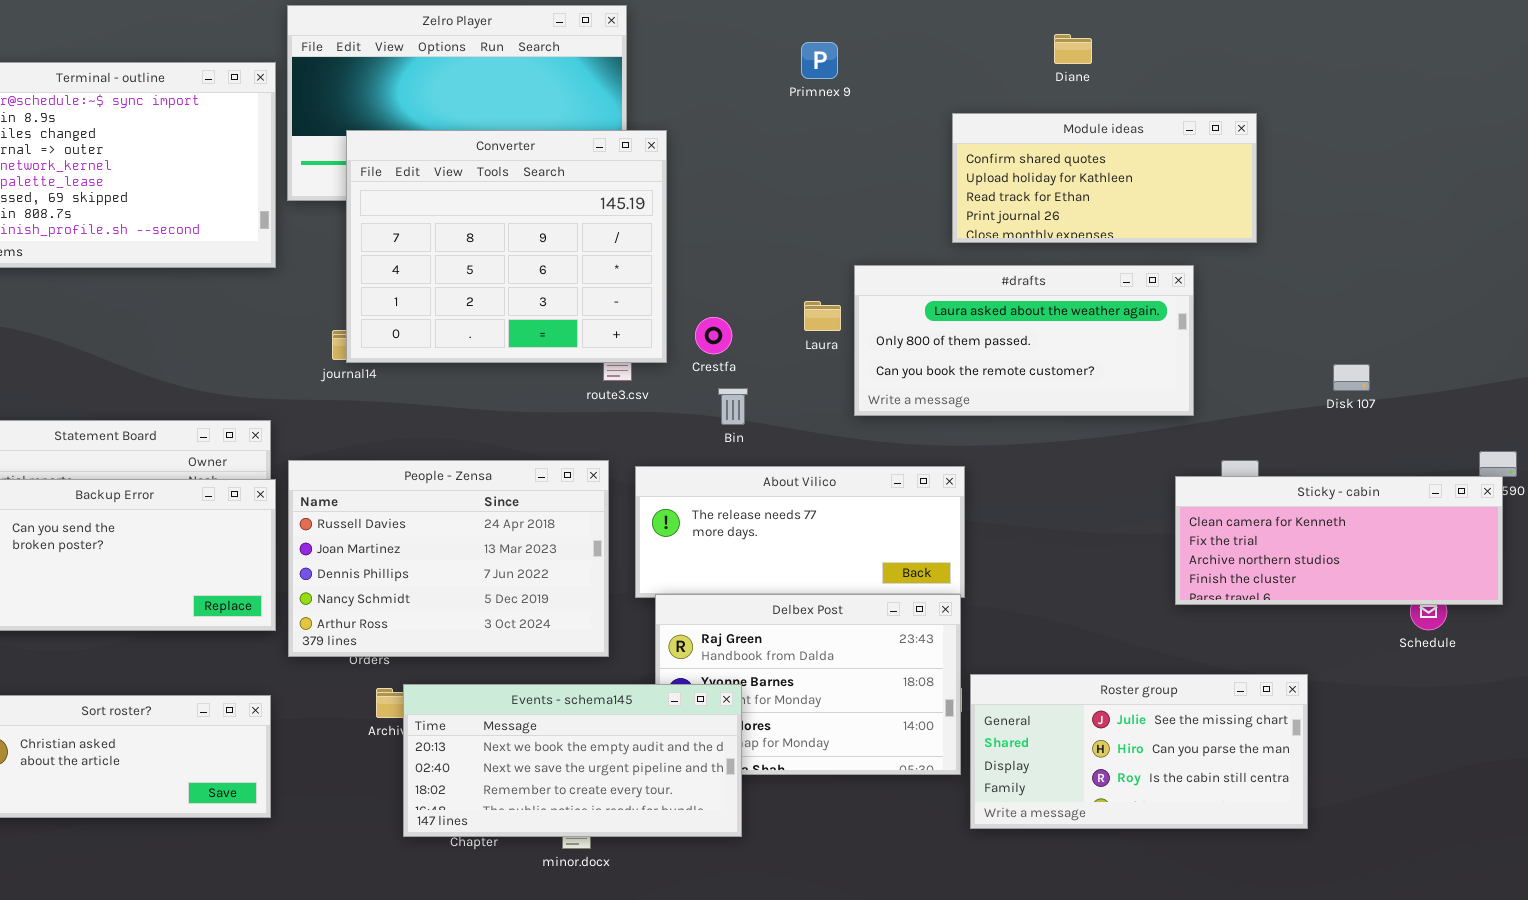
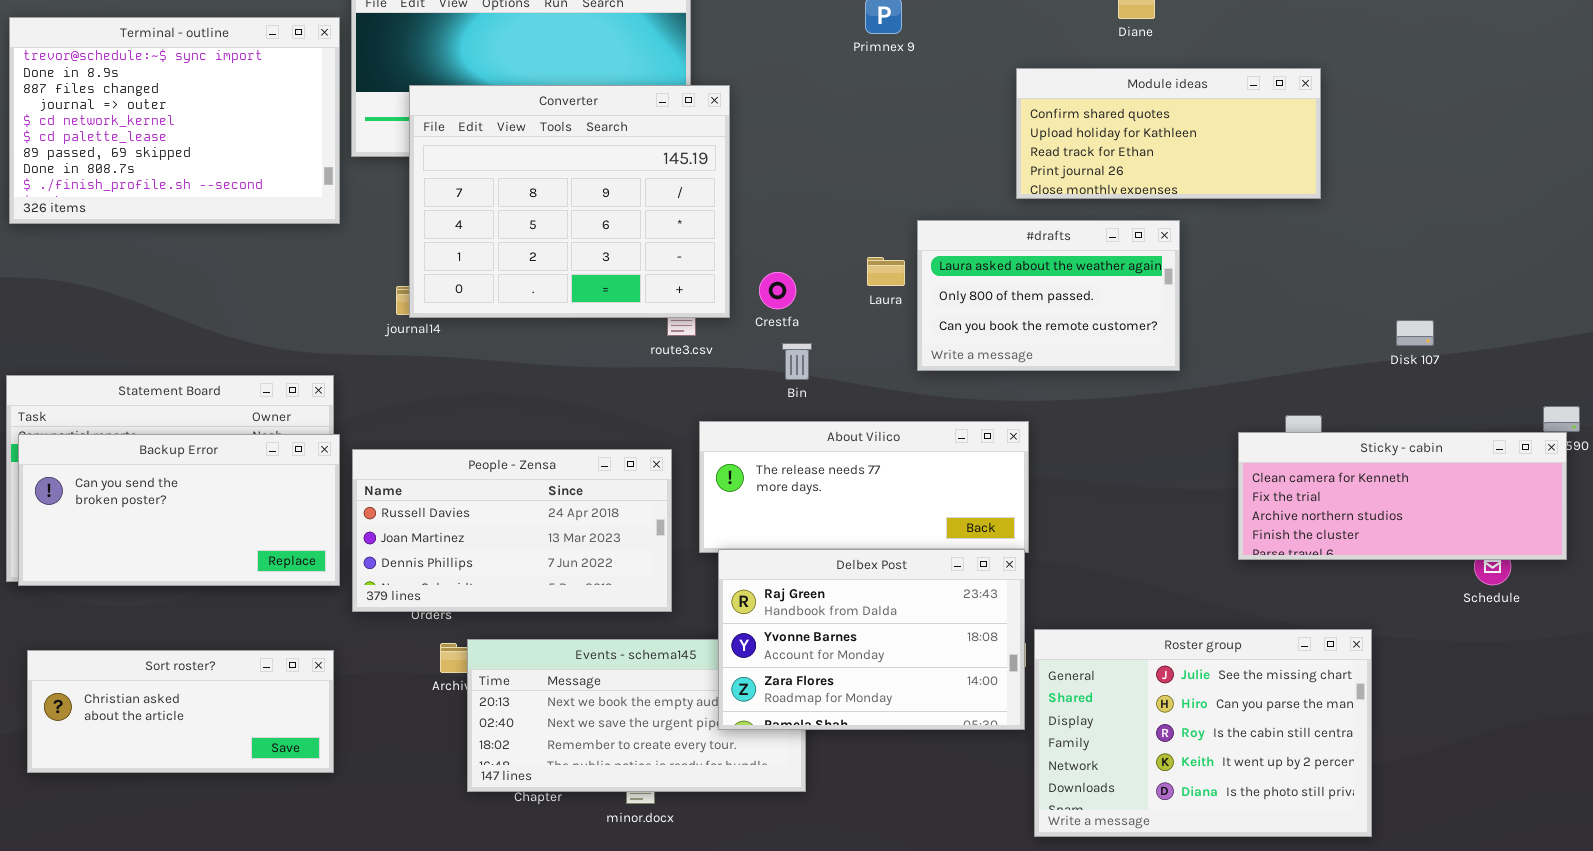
#drafts: [854,265,1194,416] -> [917,220,1180,371], resized
People - Zensa: [288,460,609,657] -> [352,449,672,612], resized
Delbex Post: [655,594,961,775] -> [718,549,1025,730], raised
Roster group: [970,674,1308,829] -> [1034,629,1372,837], resized

